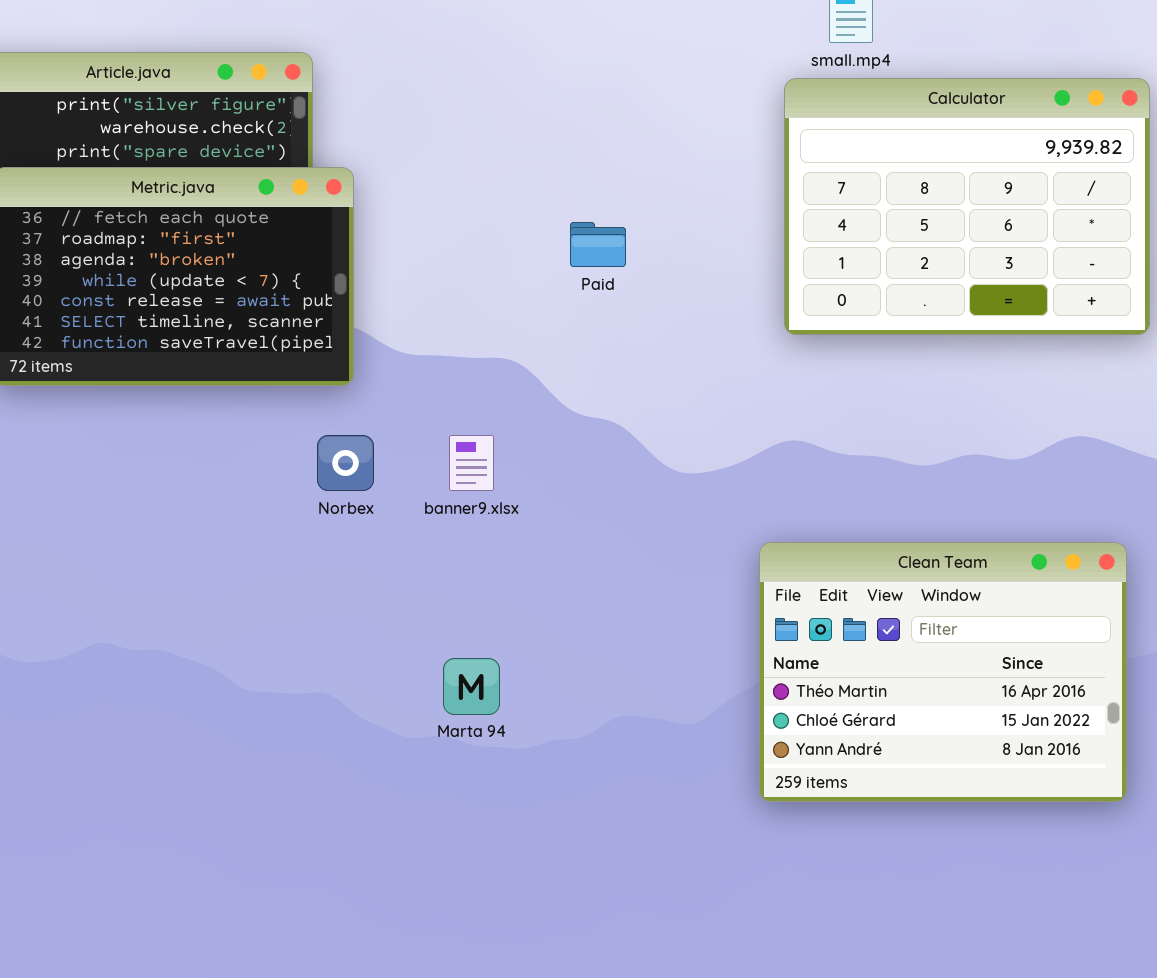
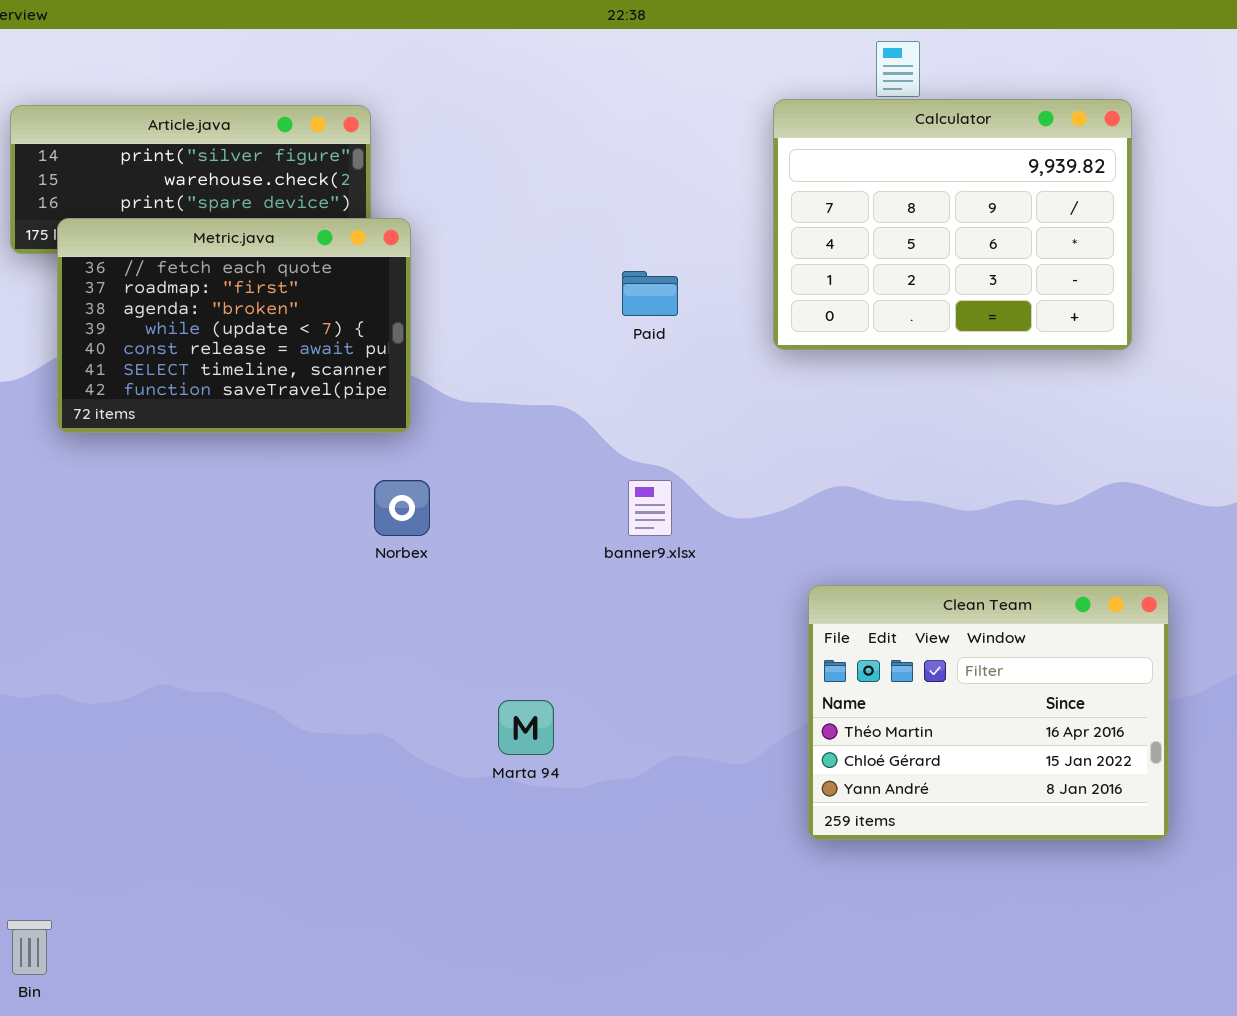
Calculator: [784,78,1150,335] -> [773,99,1132,350], moved
banner9.xlsx: [449,435,494,491] -> [628,480,672,536], moved

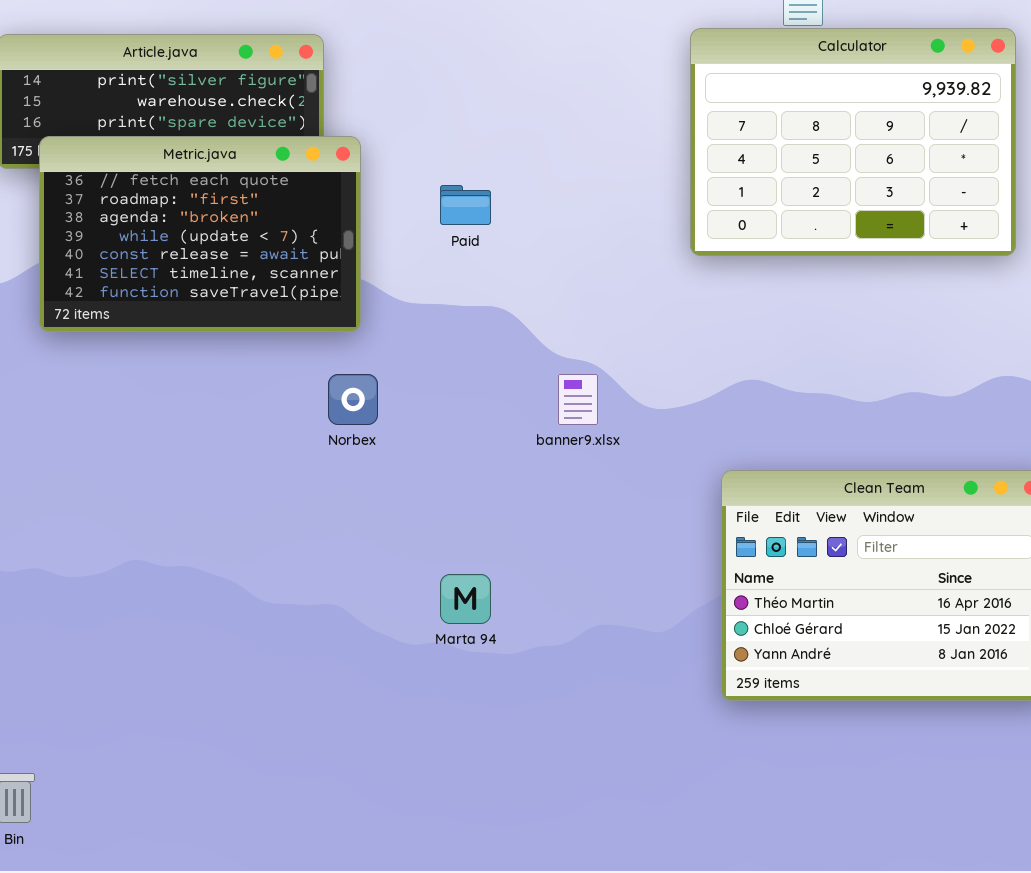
Paid: [622,271,678,316] -> [440,185,491,225], moved

